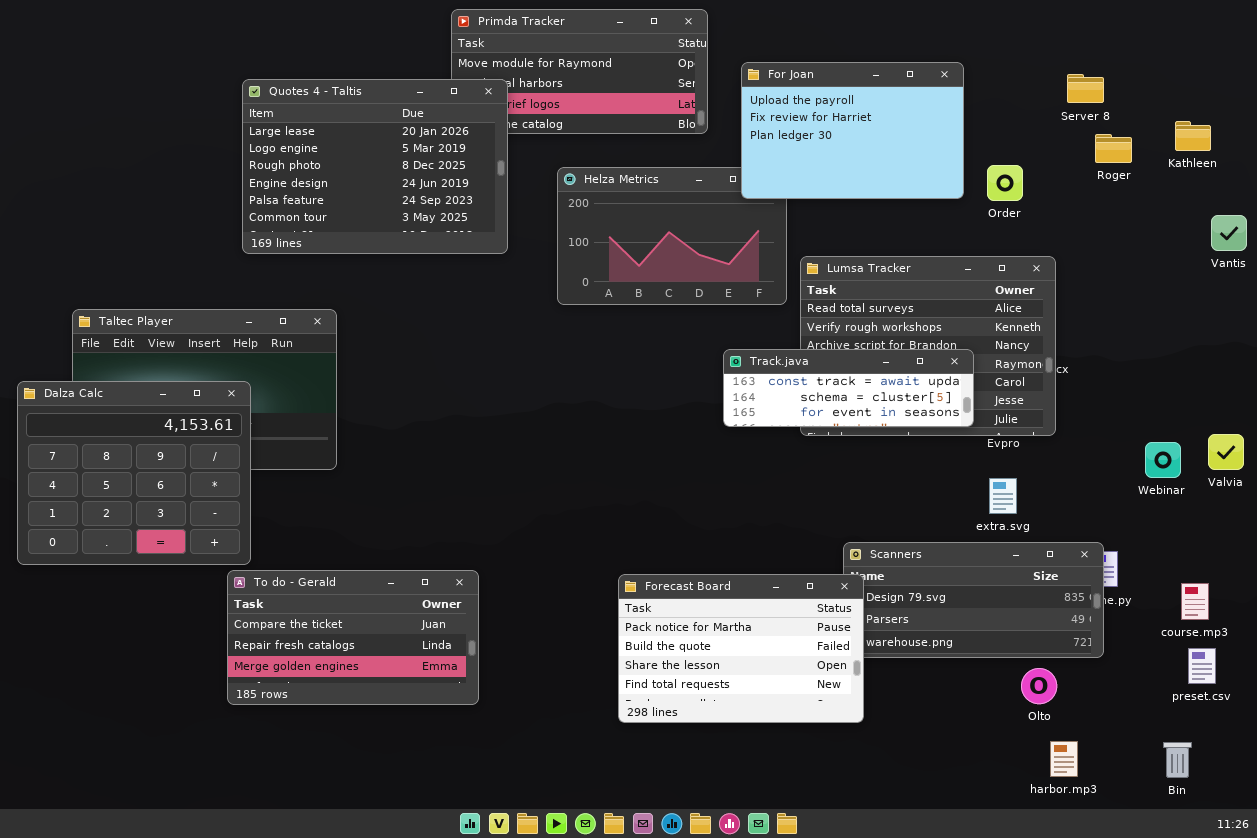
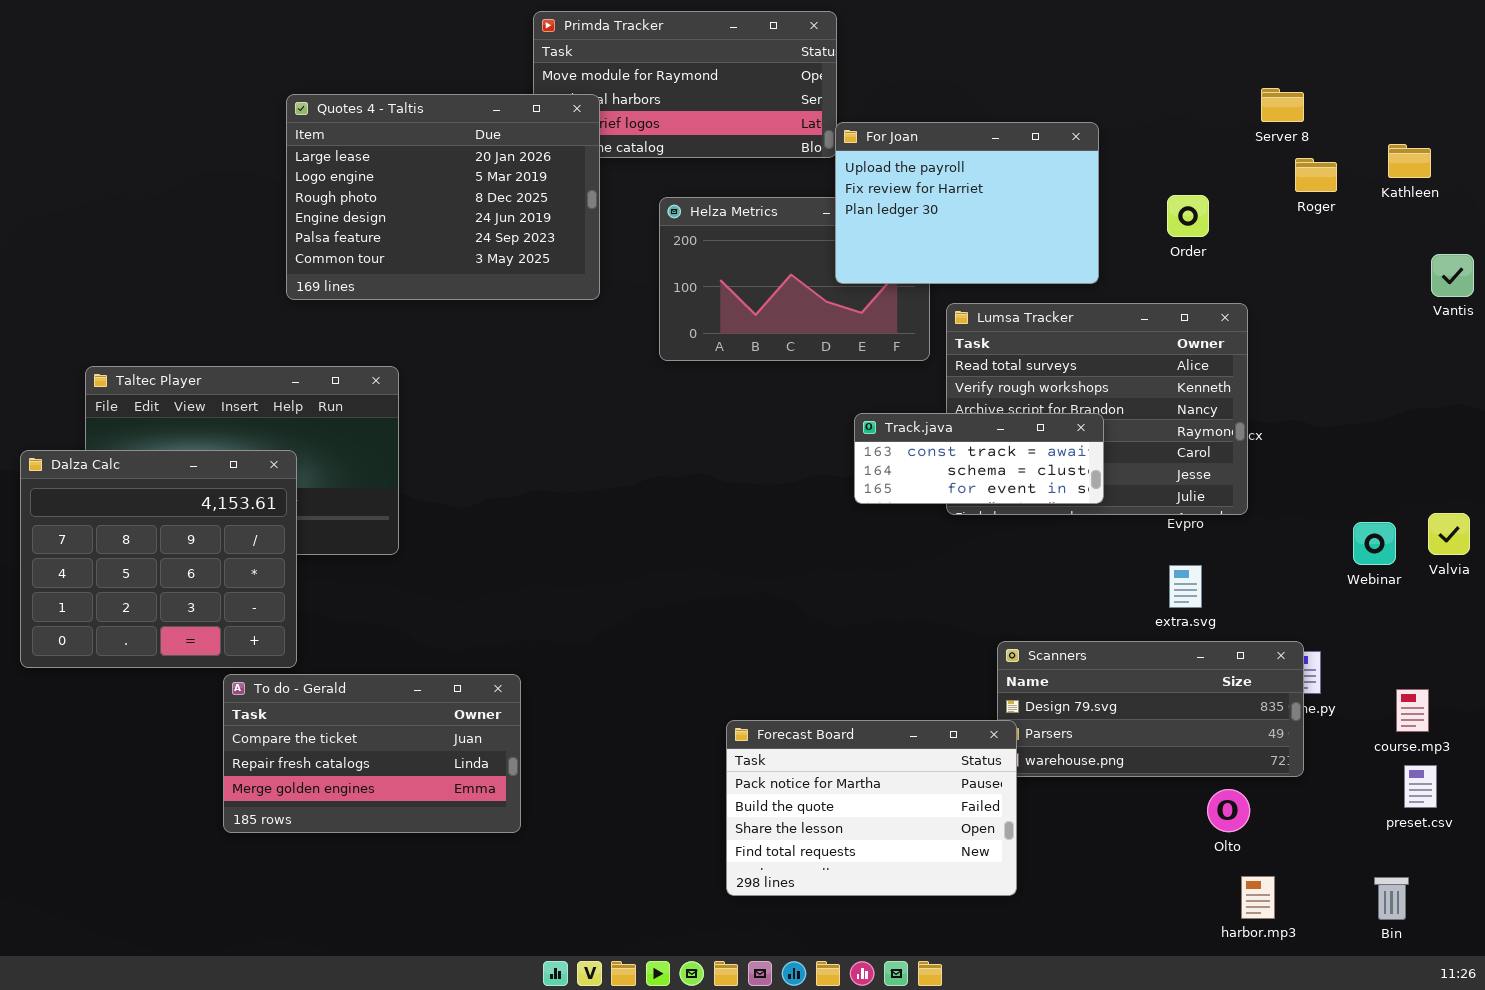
For Joan: [741,62,964,199] -> [835,122,1099,284], moved
Track.java: [723,349,974,427] -> [854,413,1104,504], resized
To do - Gerald: [227,570,479,705] -> [223,674,521,833], moved
Forecast Board: [618,574,864,723] -> [726,720,1017,896], moved

